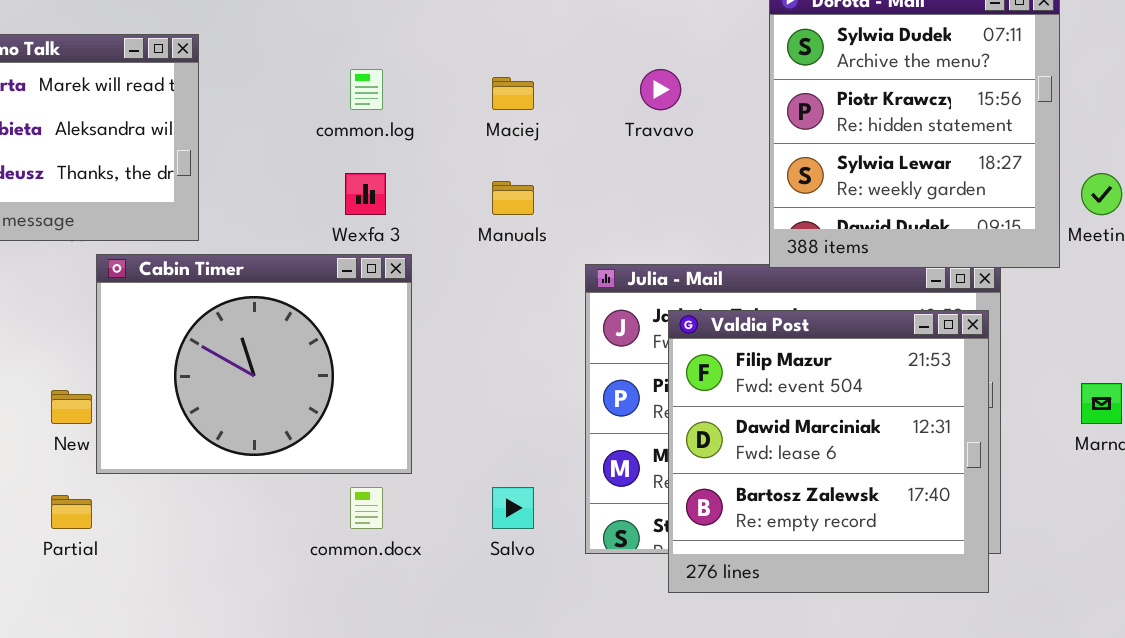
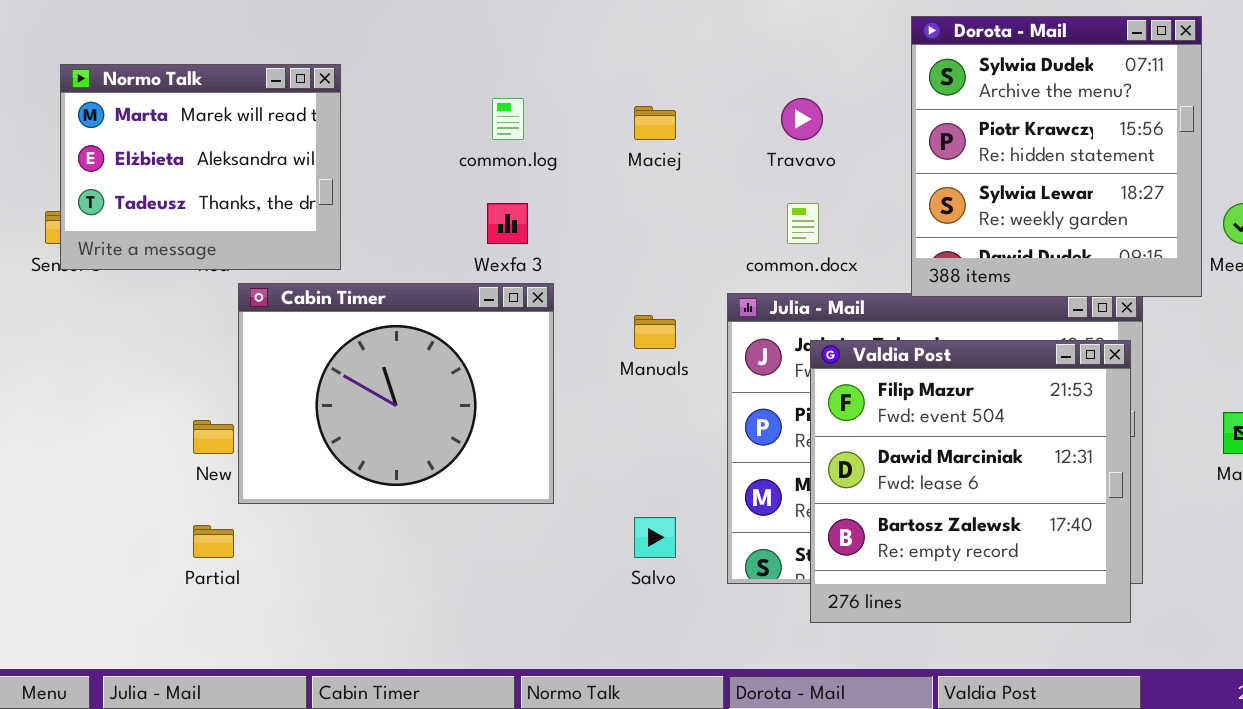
Manuals: [492,181,534,215] -> [634,315,676,349], moved
common.docx: [350,487,383,529] -> [787,203,819,244], moved

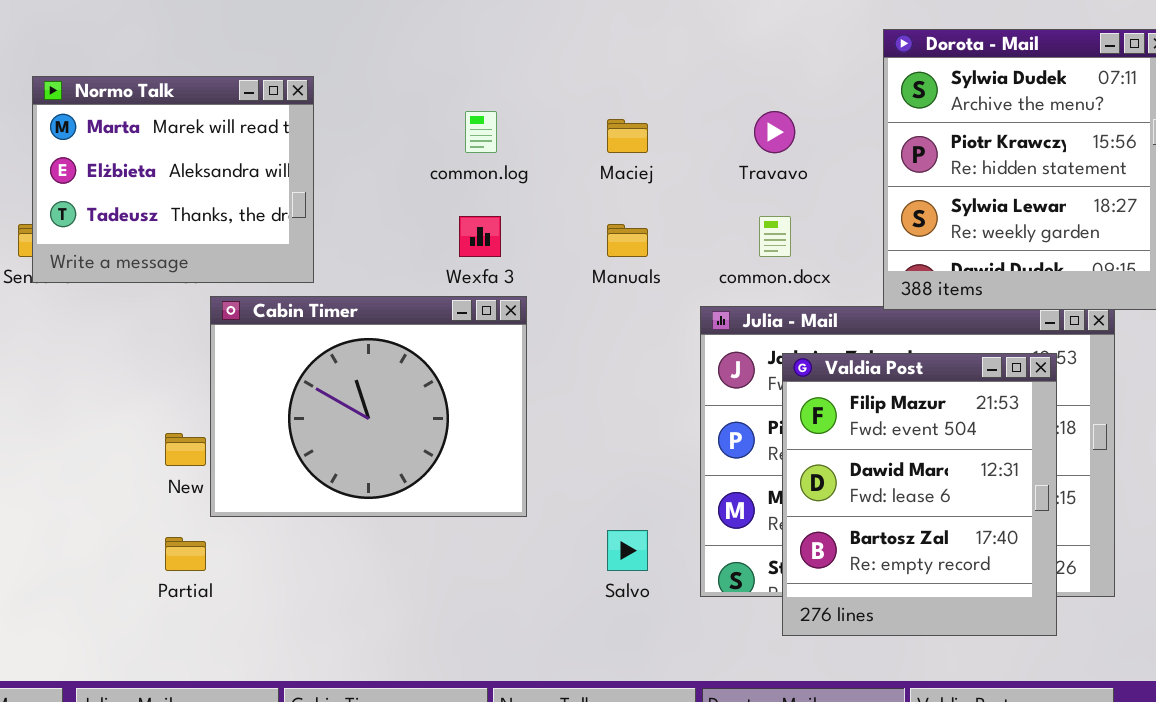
Manuals: [634,315,676,349] -> [607,224,648,257], moved
Valdia Post: [810,340,1131,623] -> [782,353,1057,636], resized

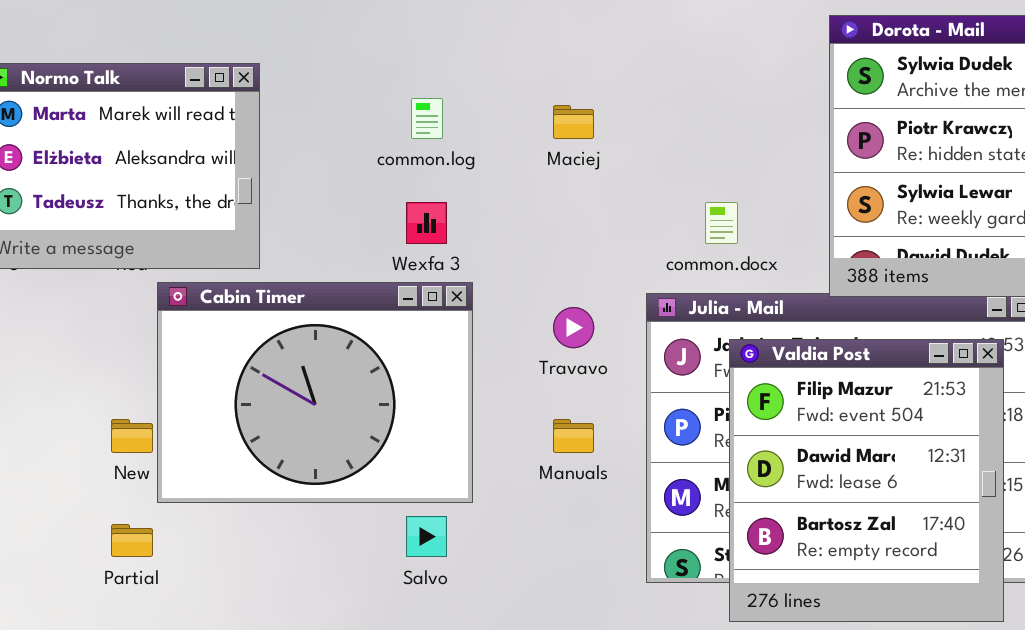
Travavo: [754,111,795,153] -> [553,307,594,348], moved
Manuals: [607,224,648,257] -> [553,419,594,453], moved
Salvo: [607,530,648,571] -> [406,516,447,557], moved

